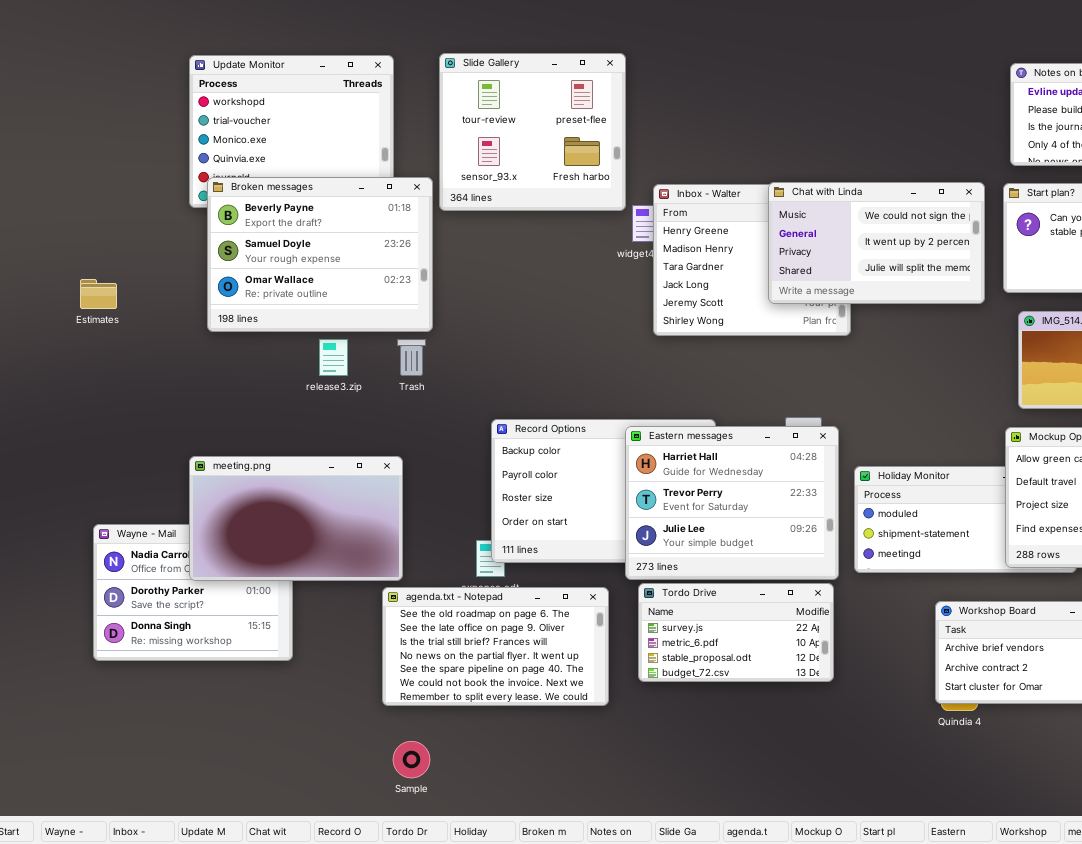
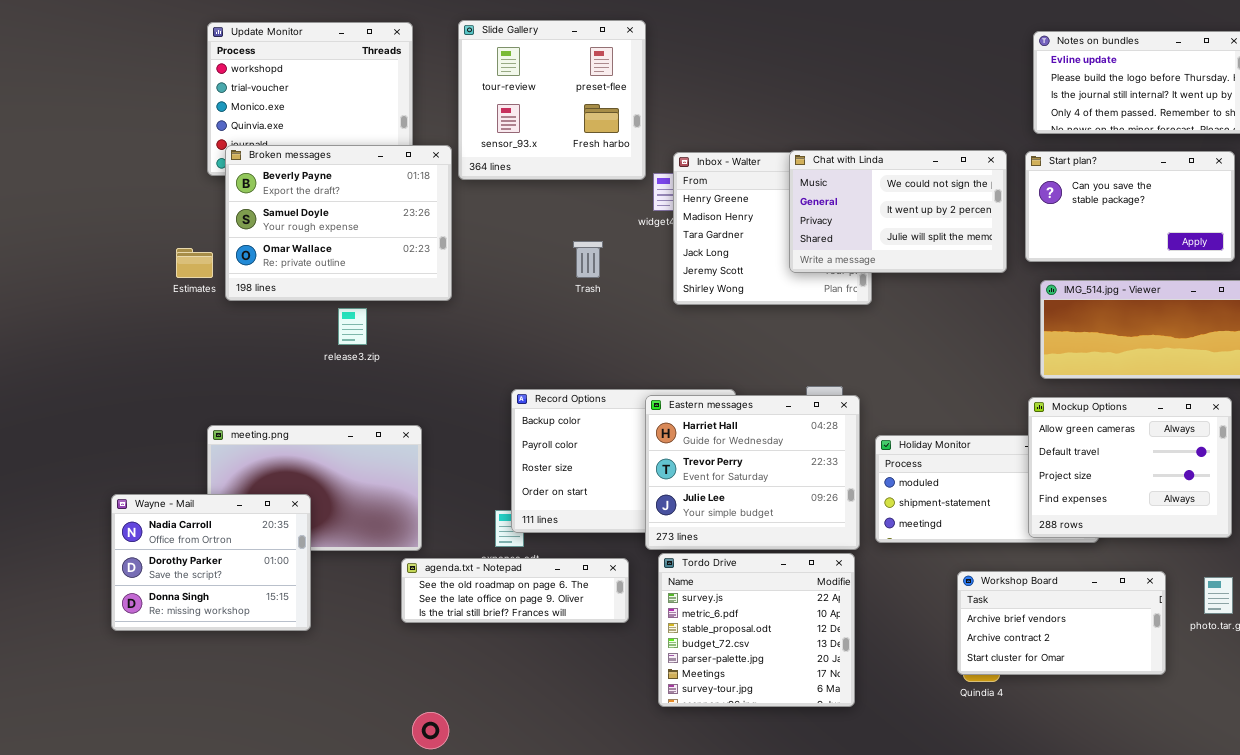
Estimates: [80,279,117,309] -> [176,248,213,278], moved
Trash: [397,339,426,376] -> [573,241,603,278], moved
Wayne - Mail: [93,524,293,661] -> [111,494,311,631], raised
Tordo Drive: [638,583,834,682] -> [658,553,855,707], resized
agenda.txt - Notepad: [382,587,609,706] -> [401,558,629,623], resized

